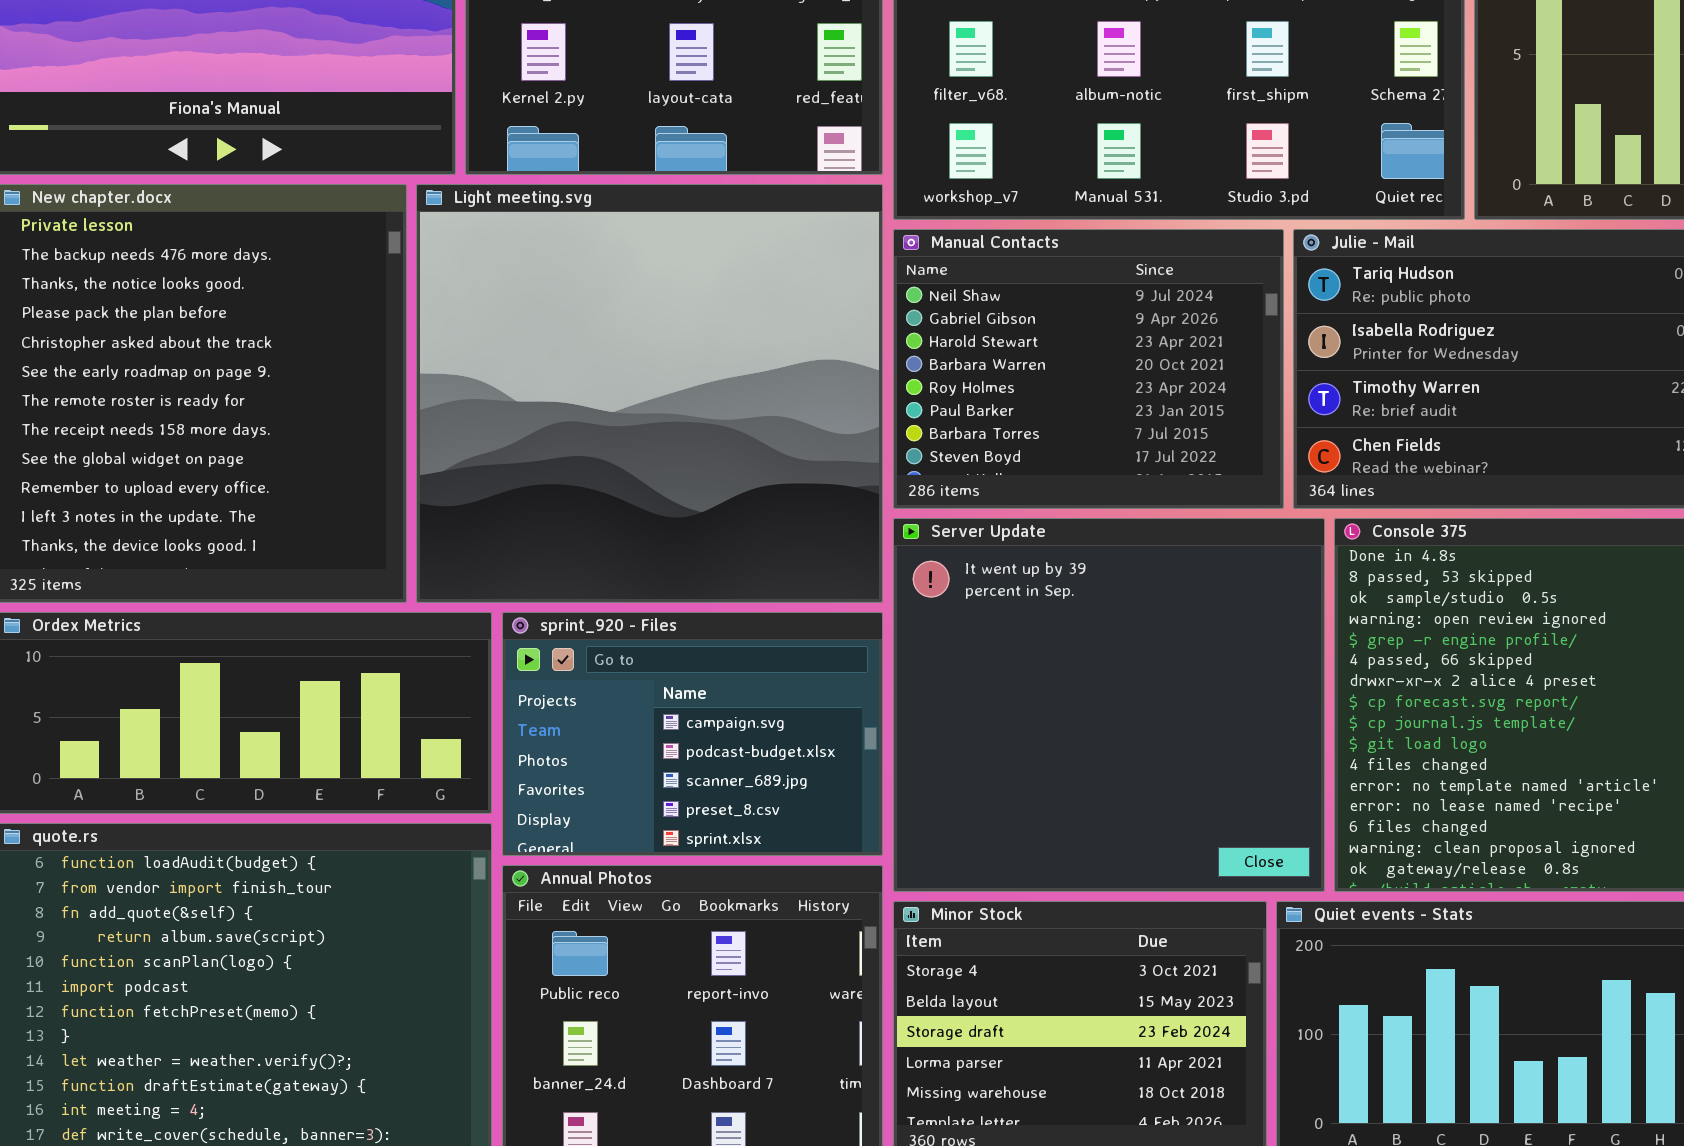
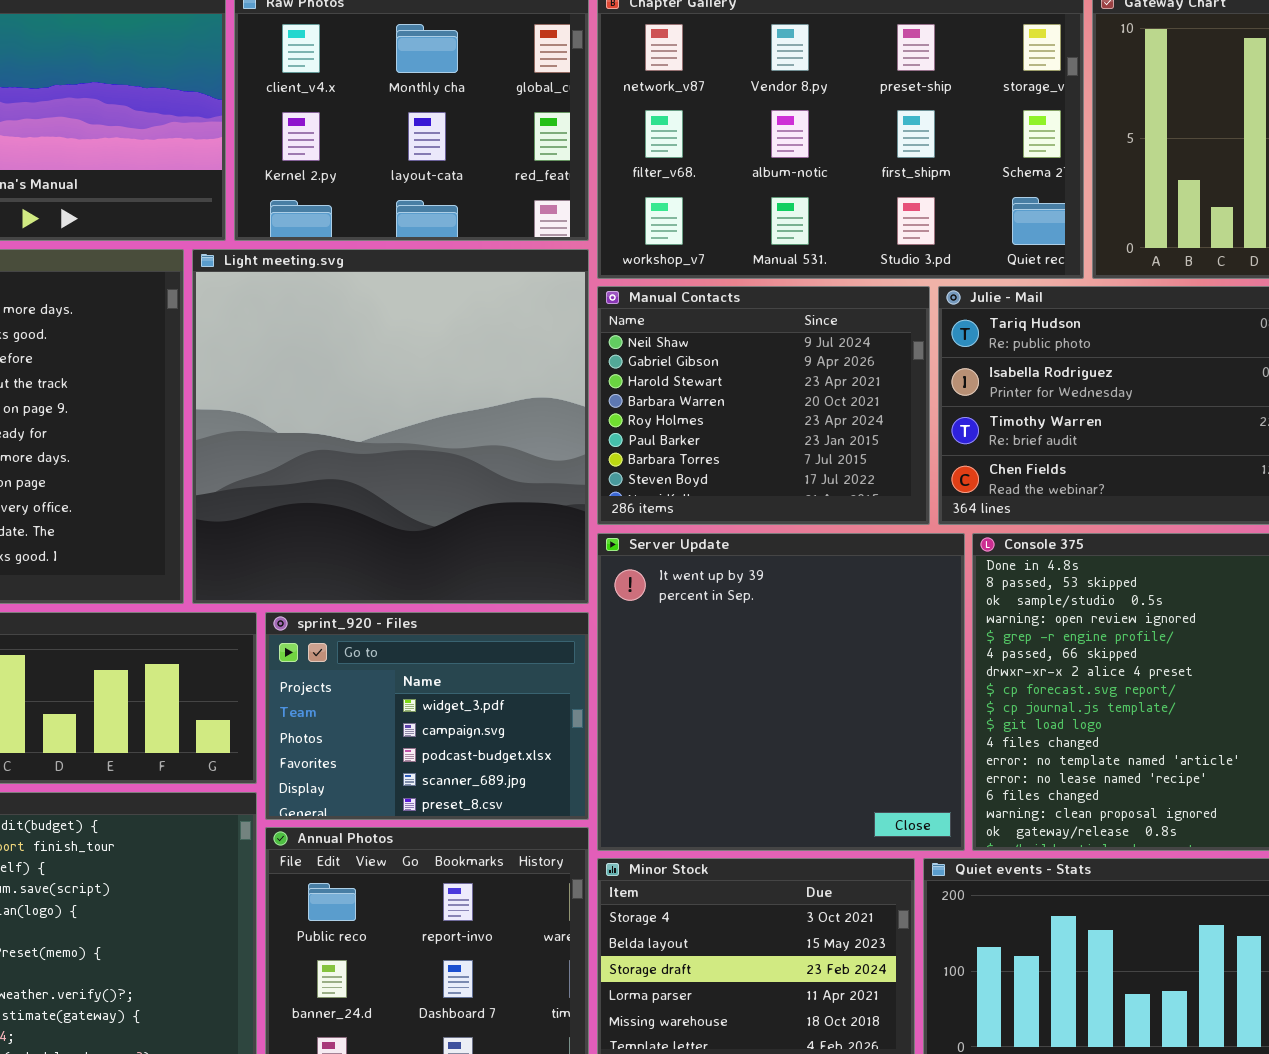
sprint_920 - Files: [502,612,883,856] -> [265,612,589,820], scrolled up 1 row

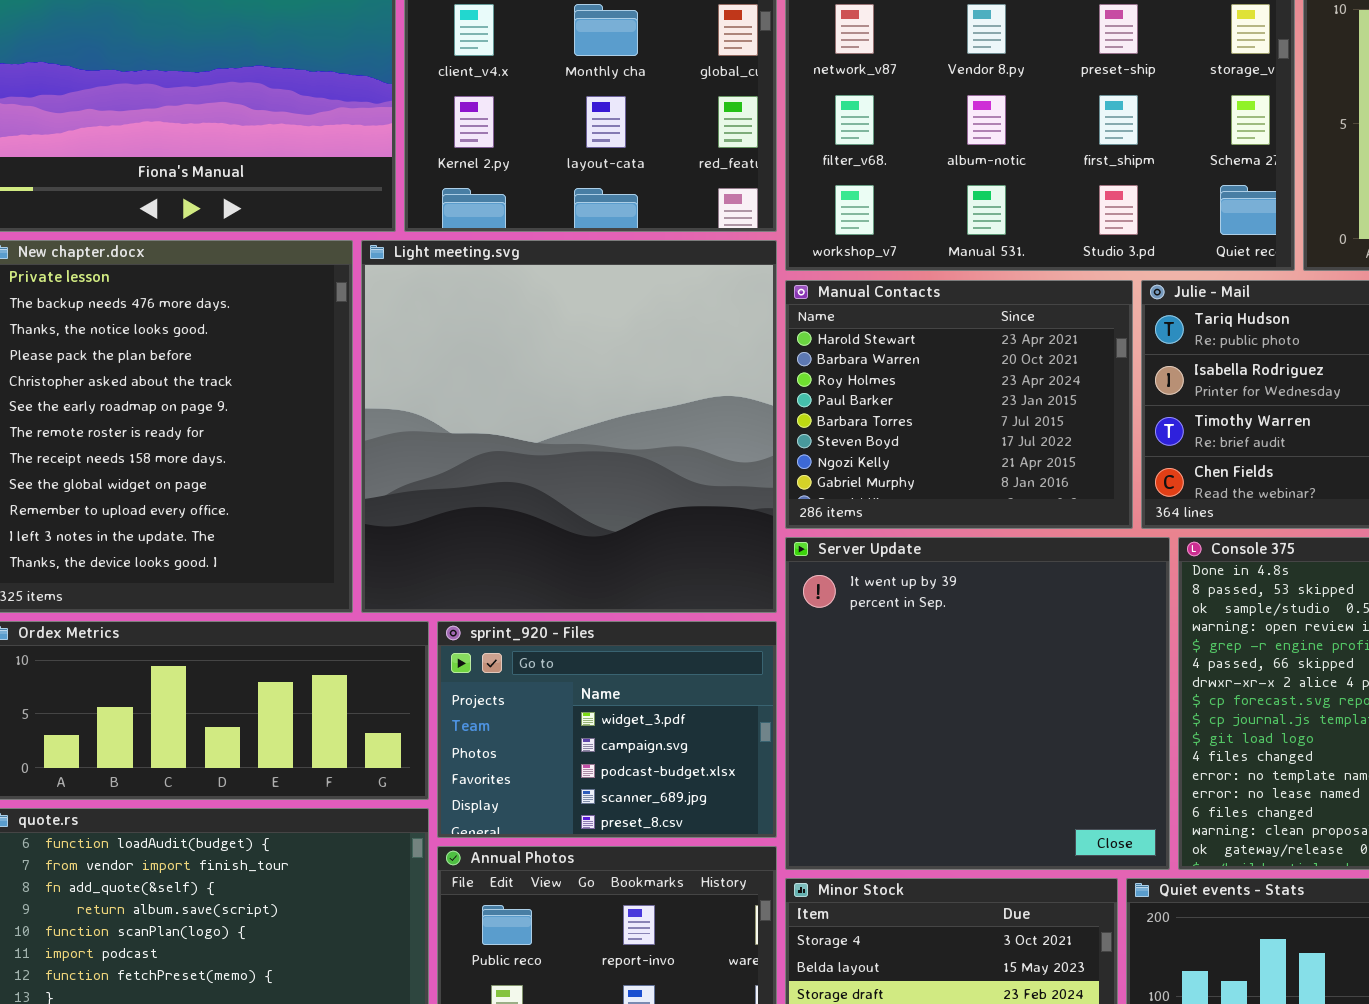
Manual Contacts: [597,286,930,525] -> [785,280,1133,529], scrolled down 2 rows

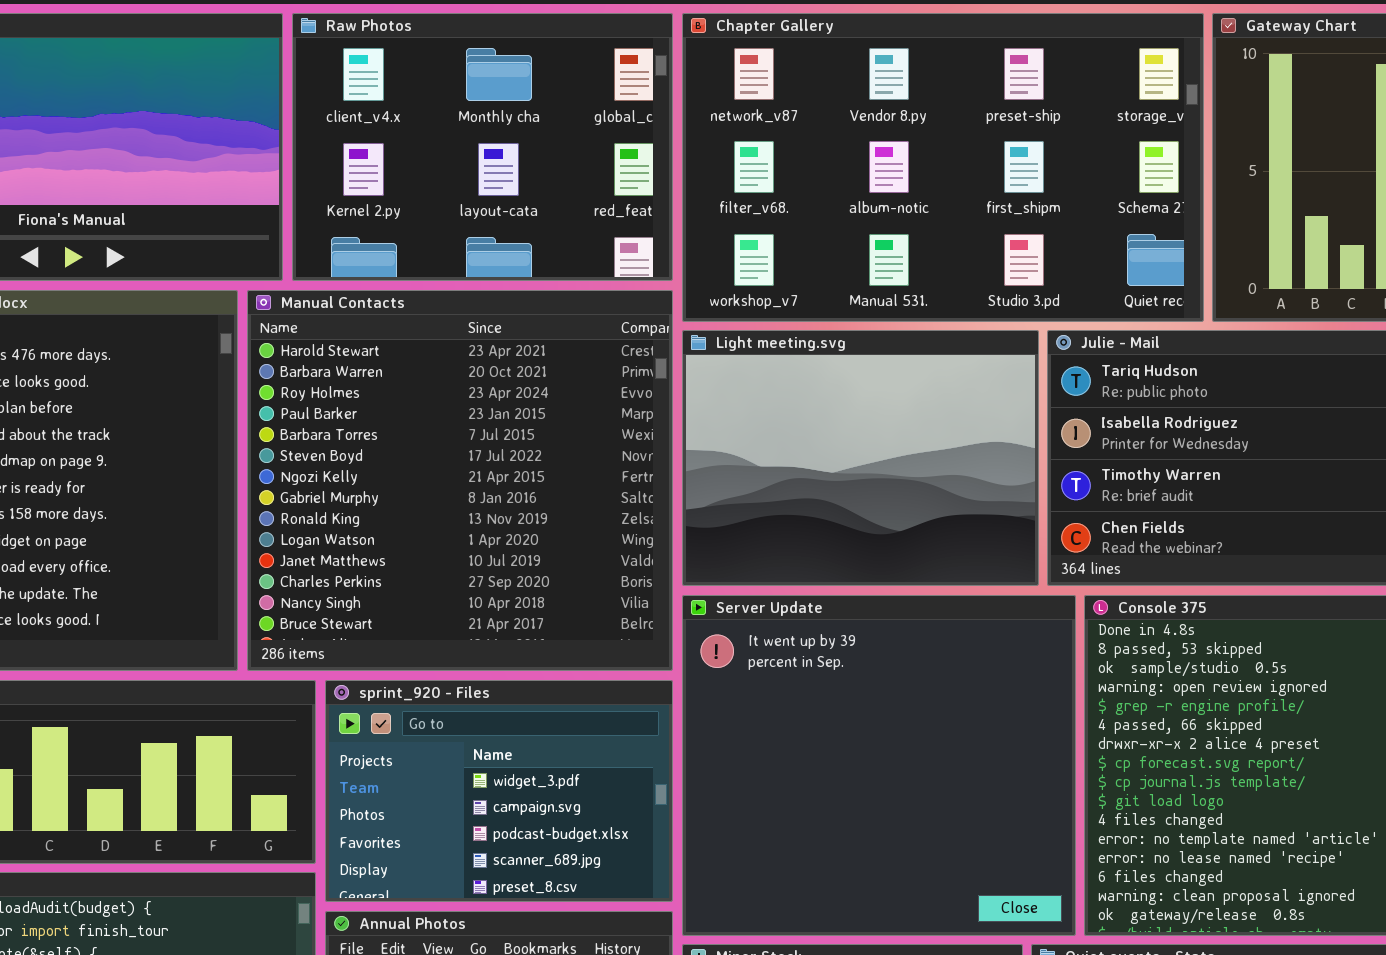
Light meeting.svg: [361,240,777,613] -> [682,330,1039,586], moved, resized
Manual Contacts: [785,280,1133,529] -> [247,290,673,671], moved, resized

